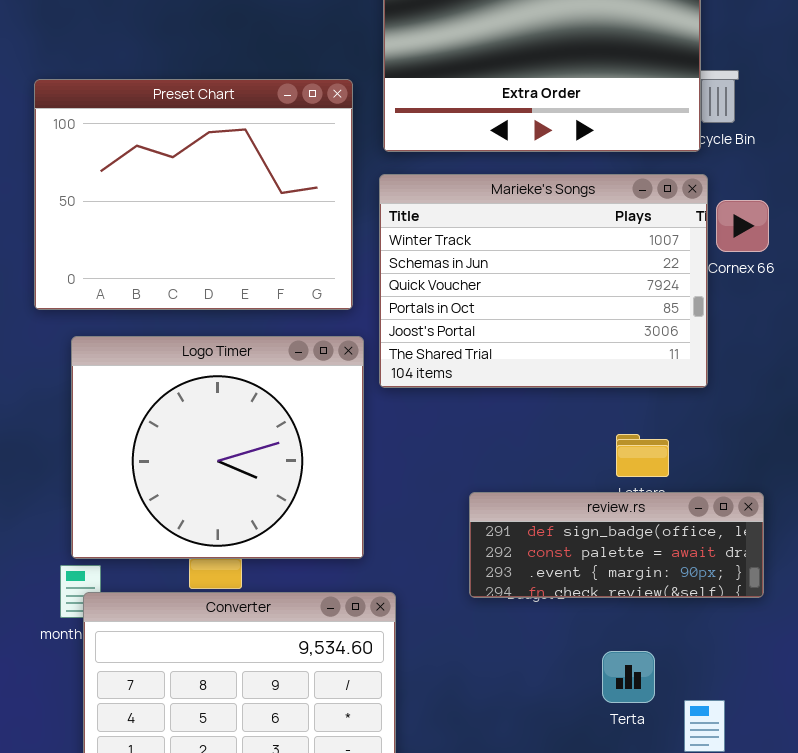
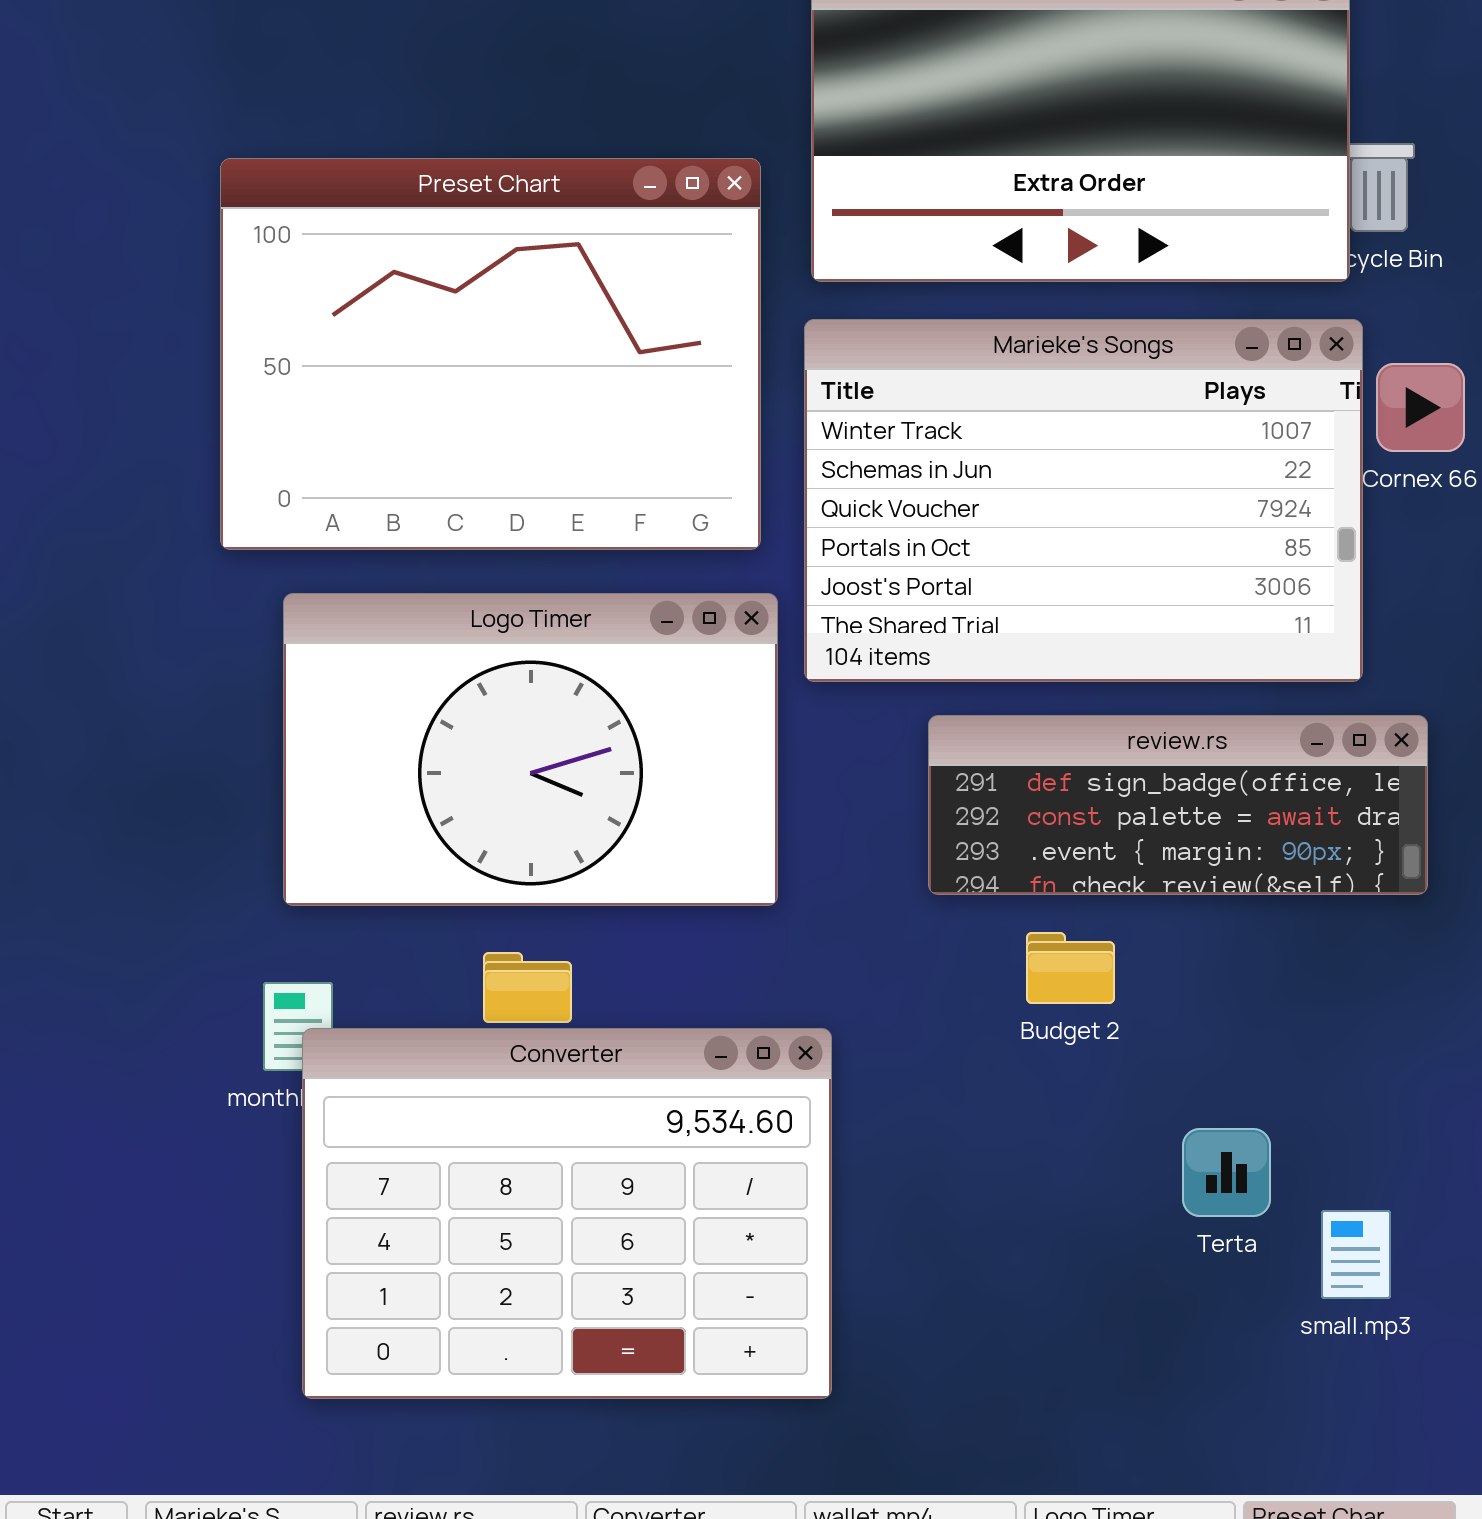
Logo Timer: [71,336,364,559] -> [283,593,778,906], resized
review.rs: [469,492,764,598] -> [928,715,1428,895], moved

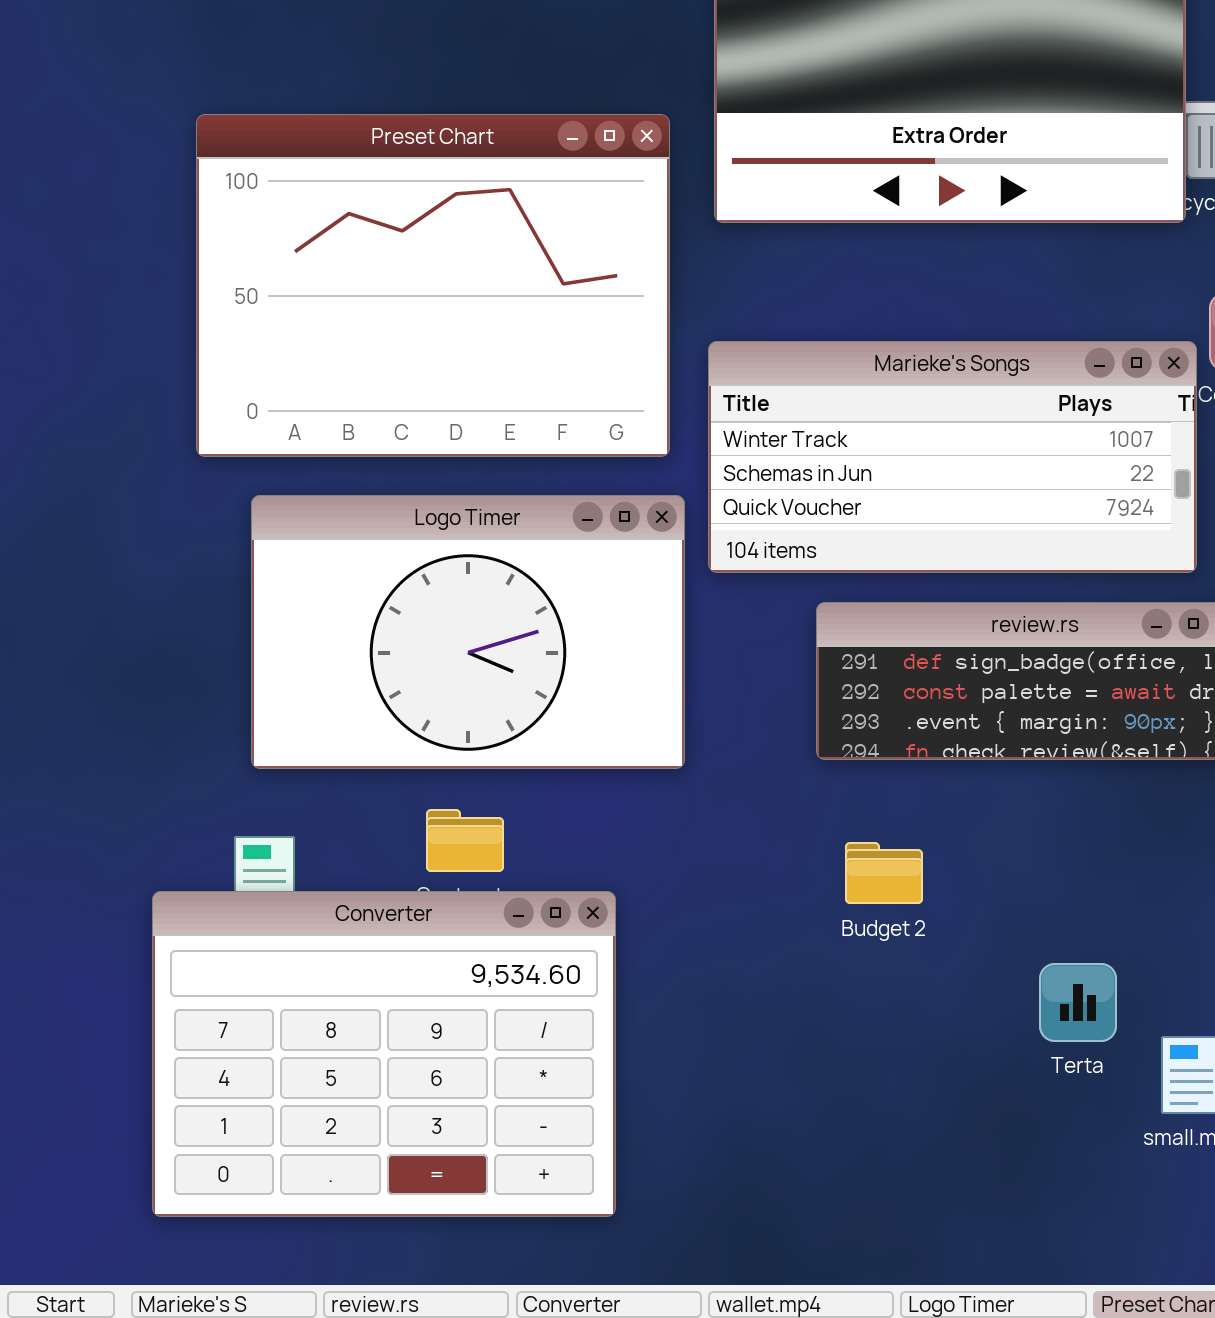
Marieke's Songs: [804,319,1363,682] -> [708,341,1197,573], resized
Budget 2: [1026,932,1115,1004] -> [845,842,923,904], moved
Converter: [302,1028,832,1399] -> [152,891,616,1217], moved

